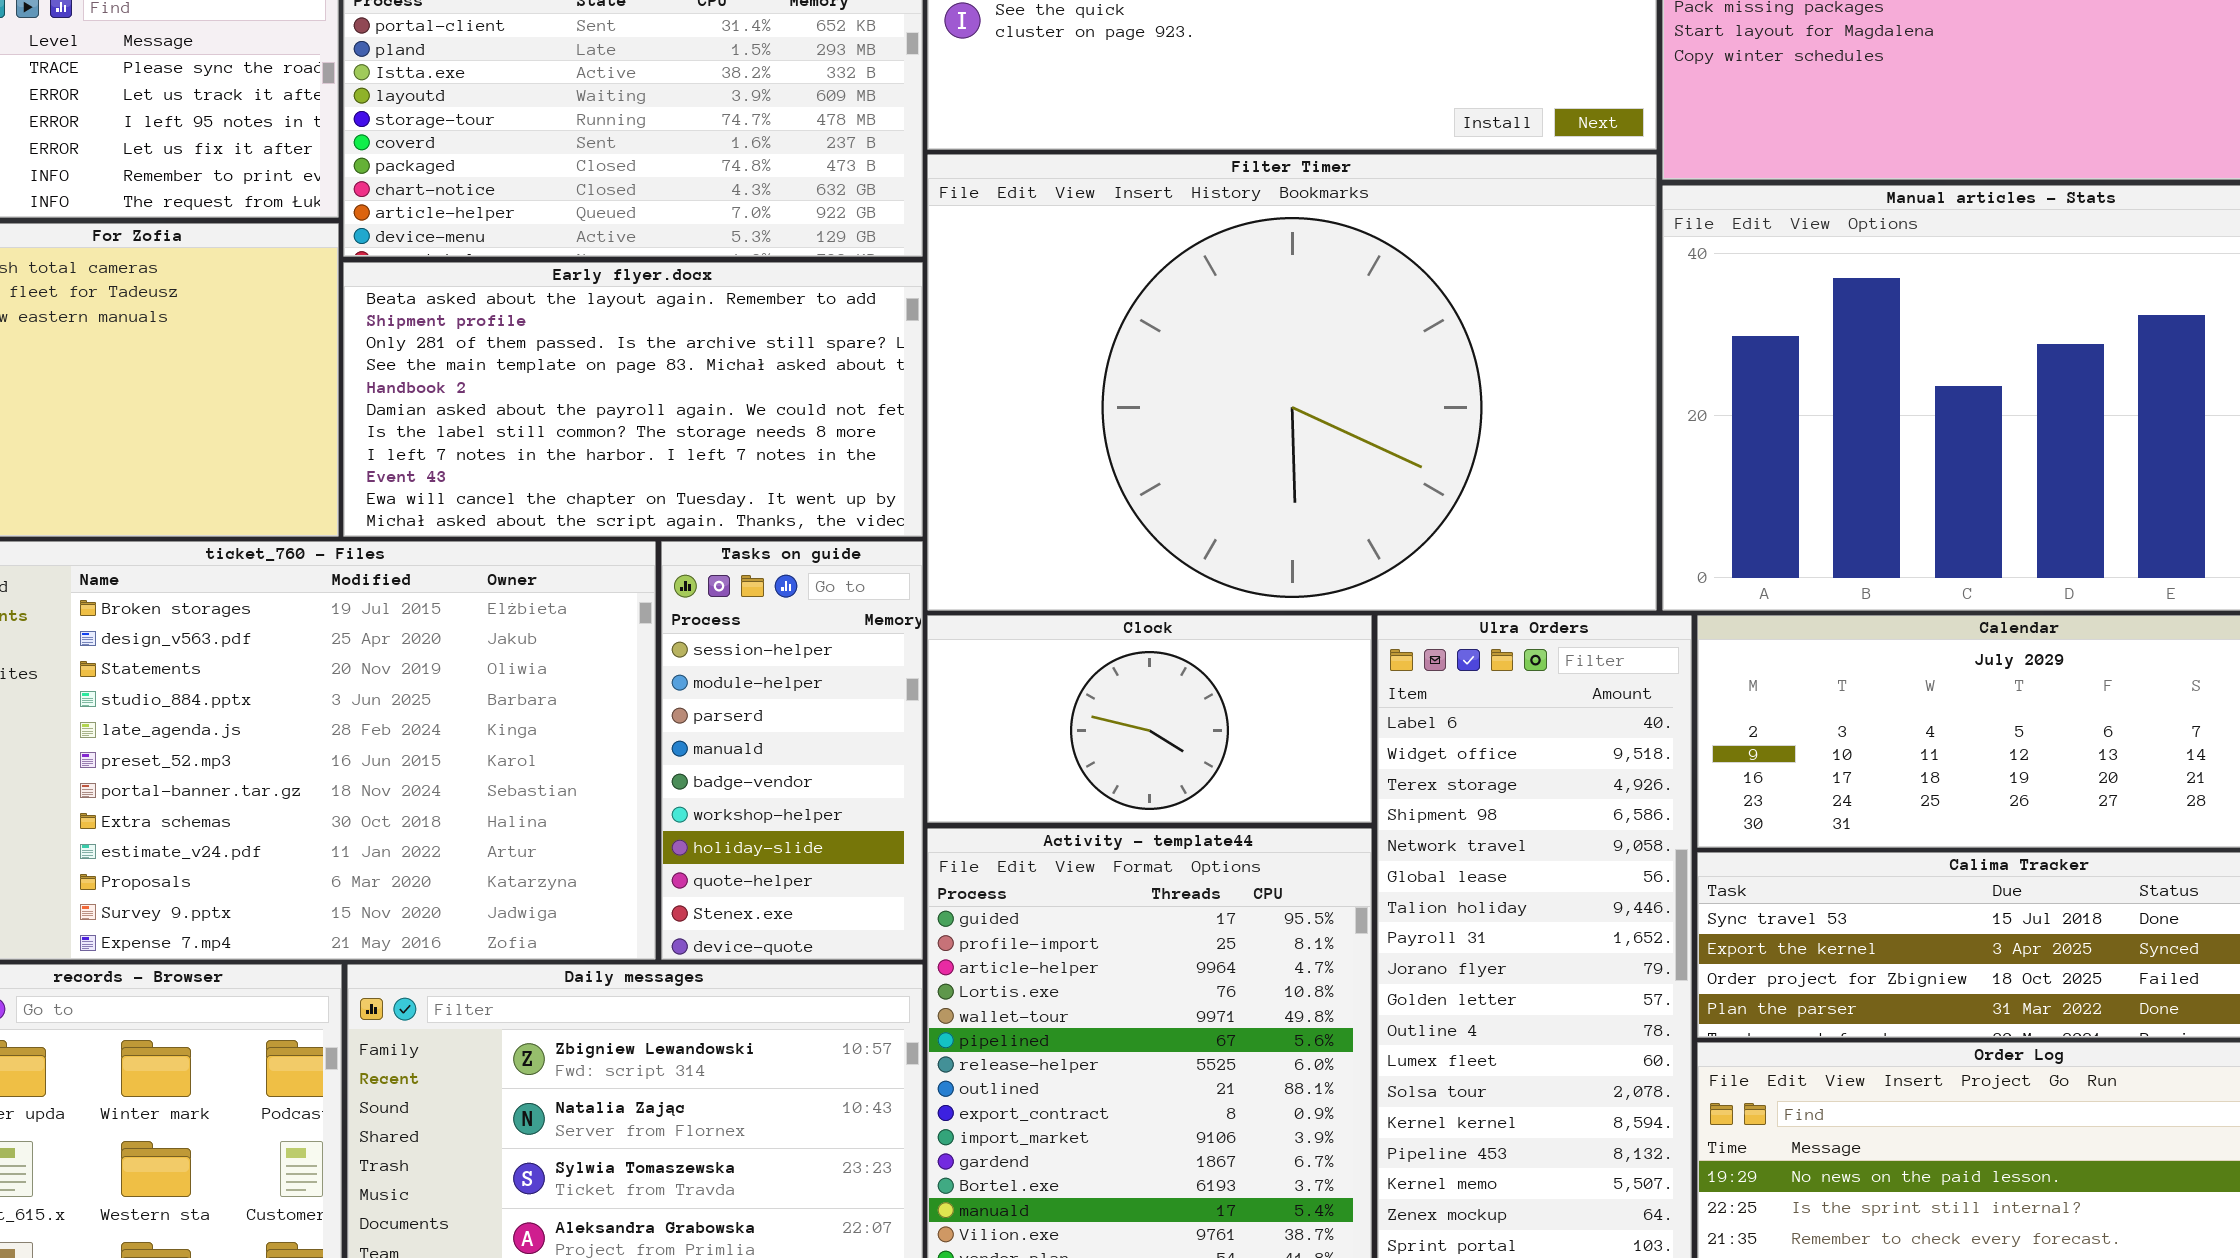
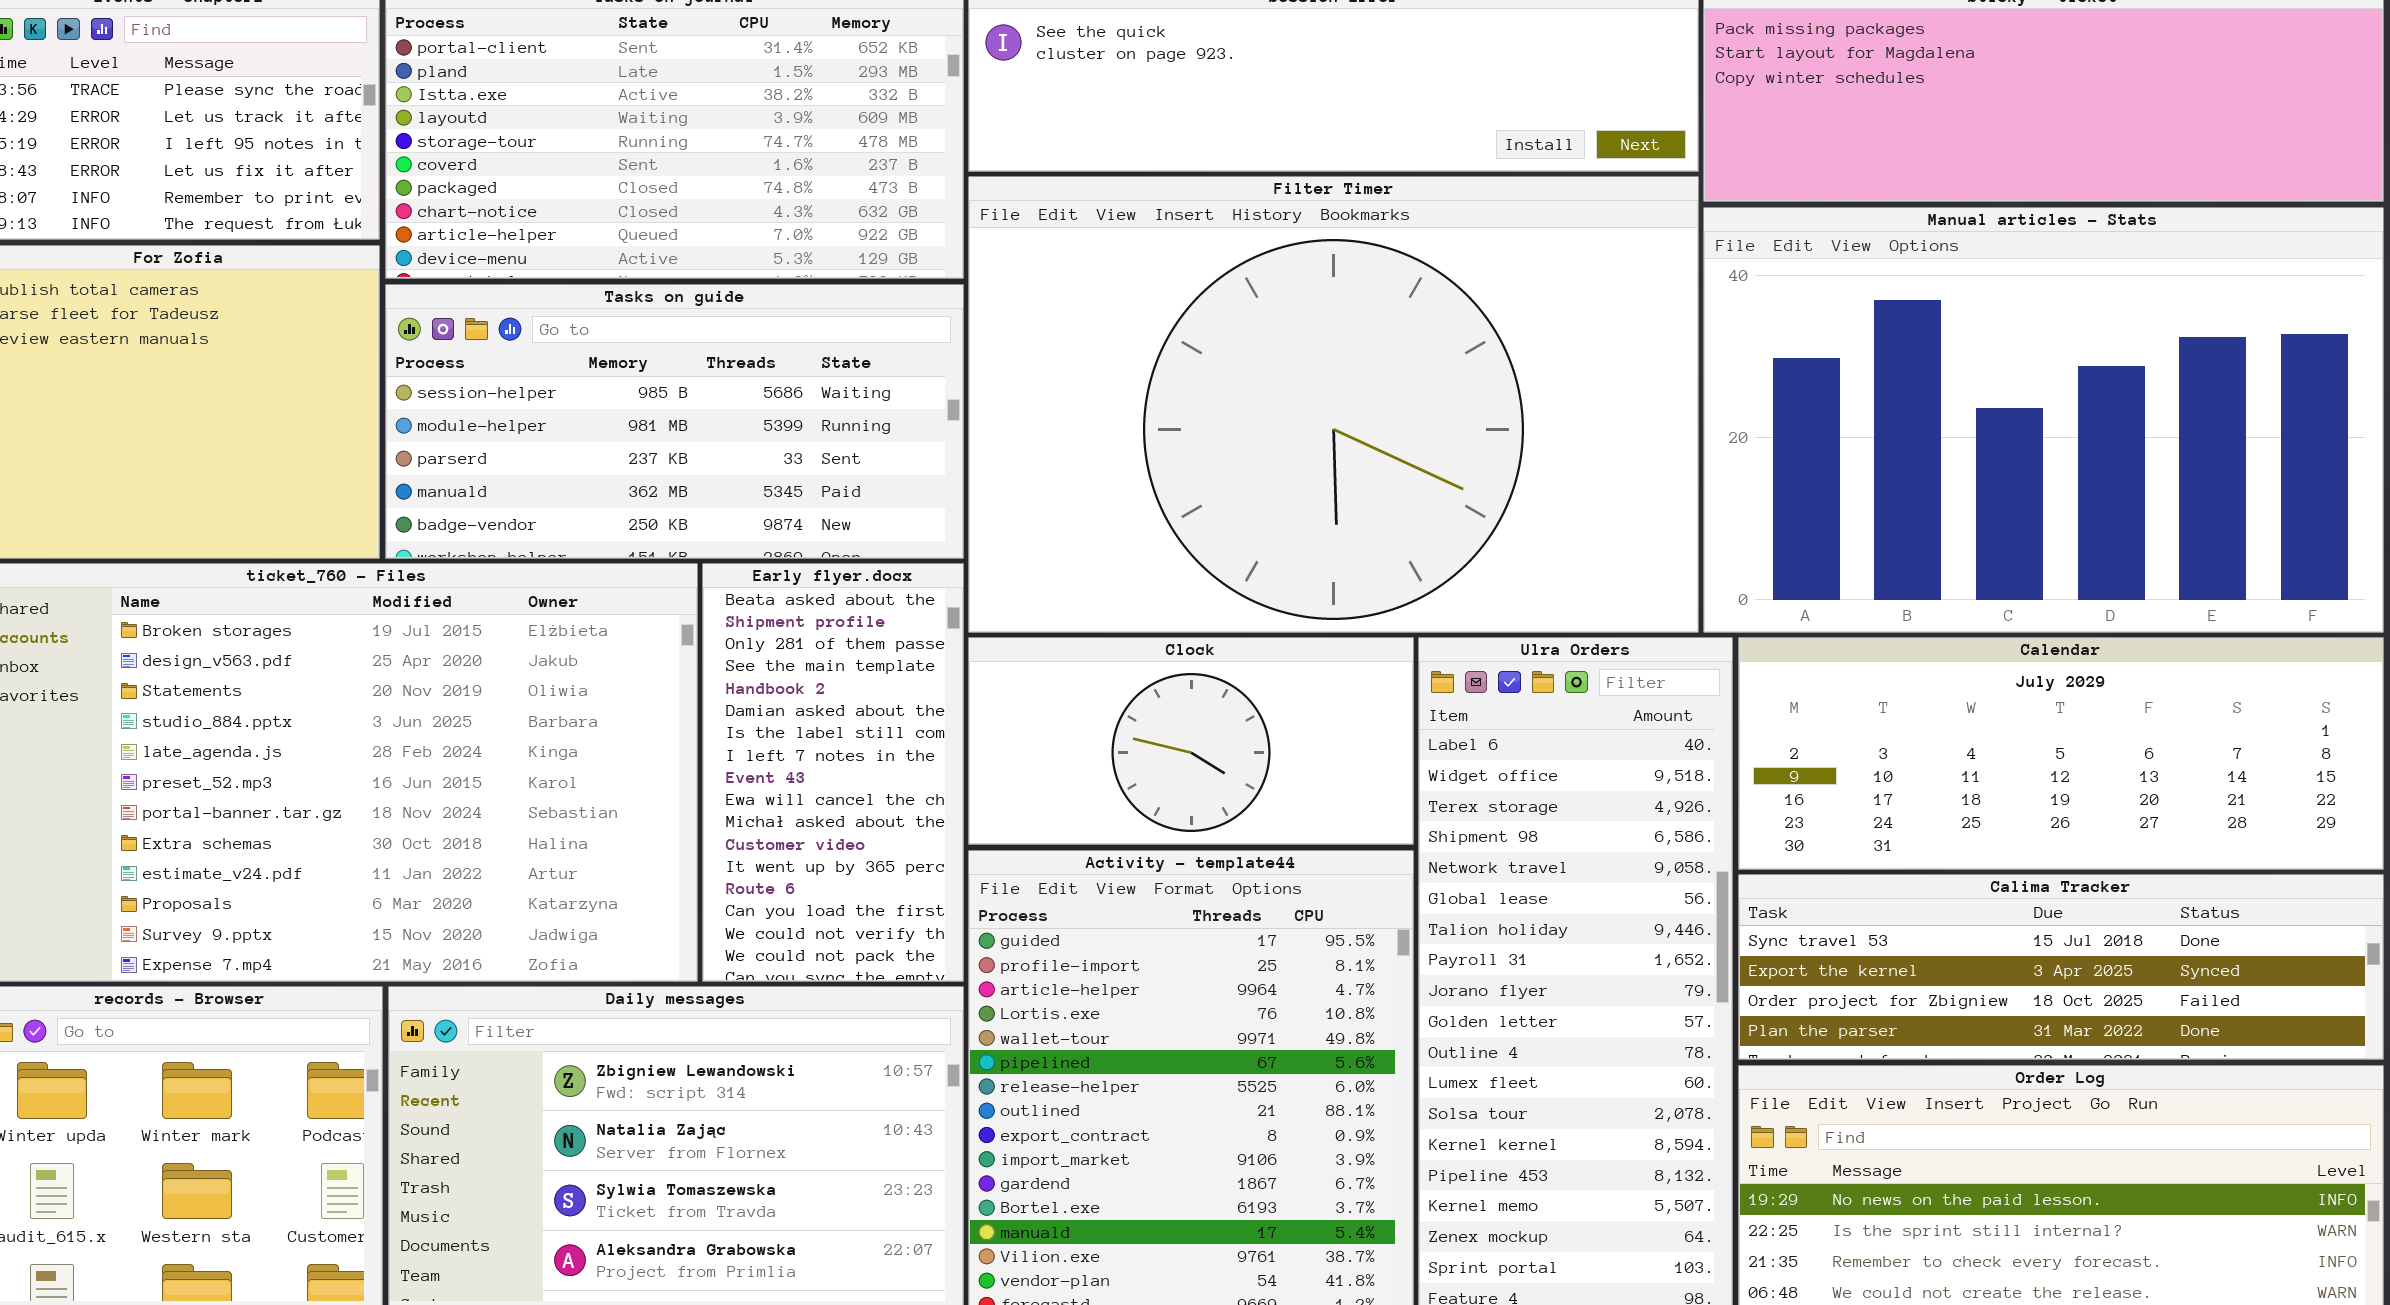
Early flyer.docx: [343,262,923,537] -> [702,563,964,982], moved, resized
Tasks on guide: [661,541,923,960] -> [385,284,964,559], moved, resized

